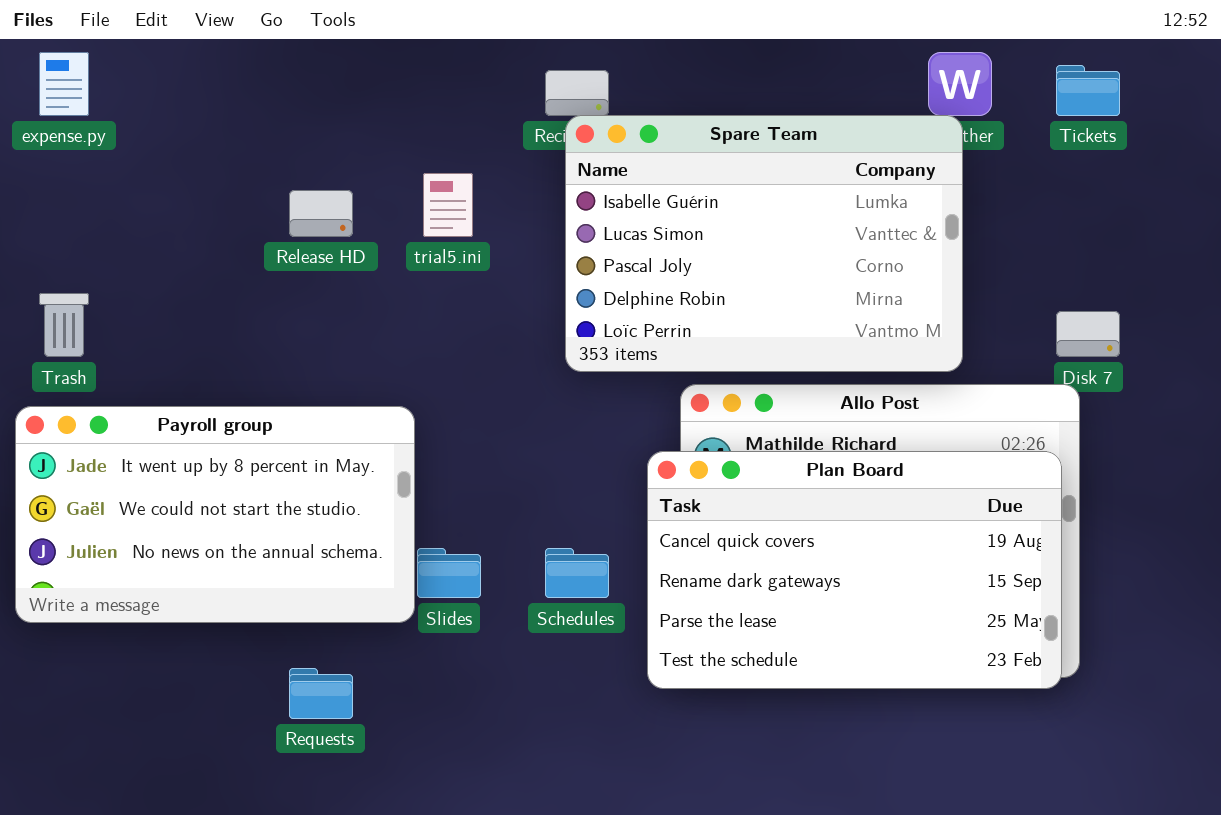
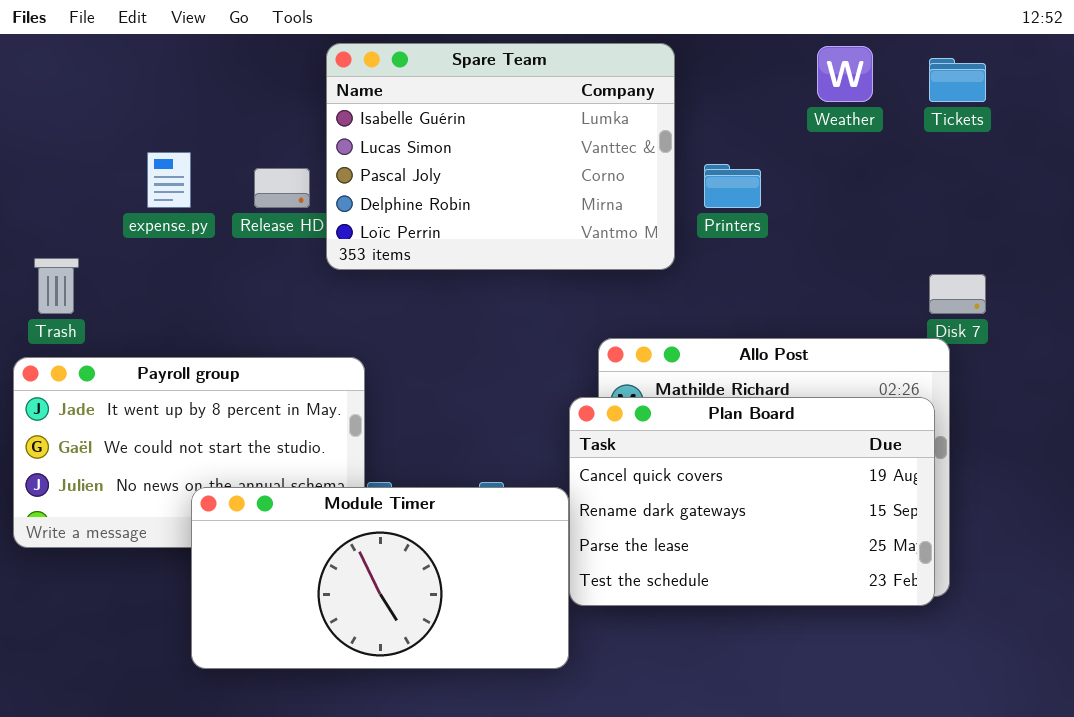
expense.py: [39,52,89,116] -> [147,152,191,208], moved
Spare Team: [565,115,963,372] -> [326,43,675,270], moved
Module Timer: none -> [191,487,569,669], opened

